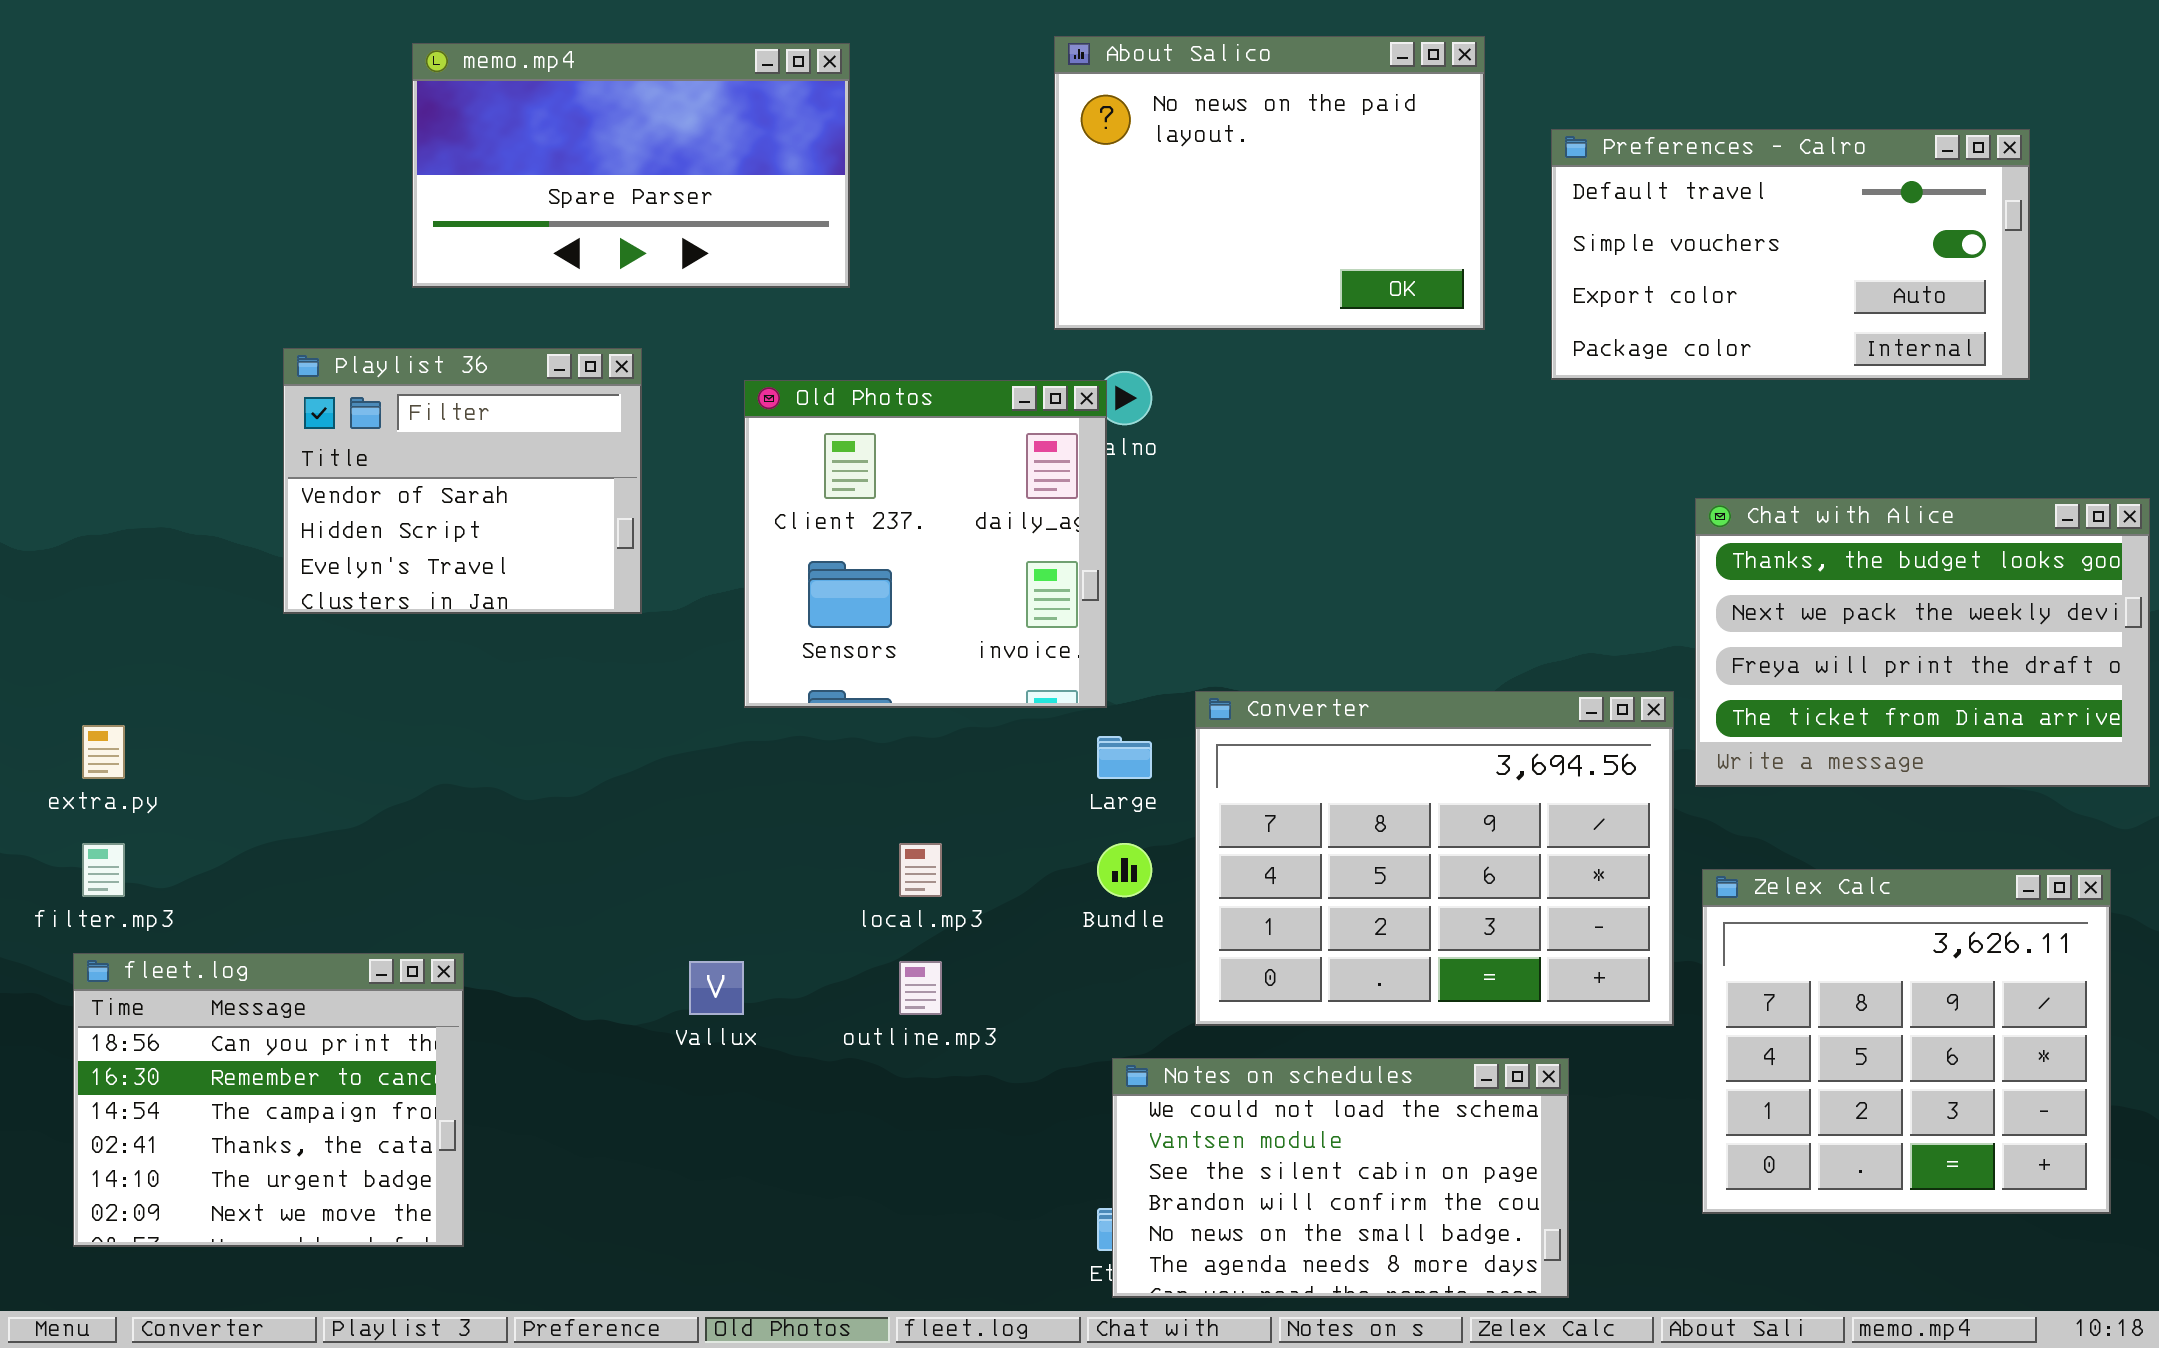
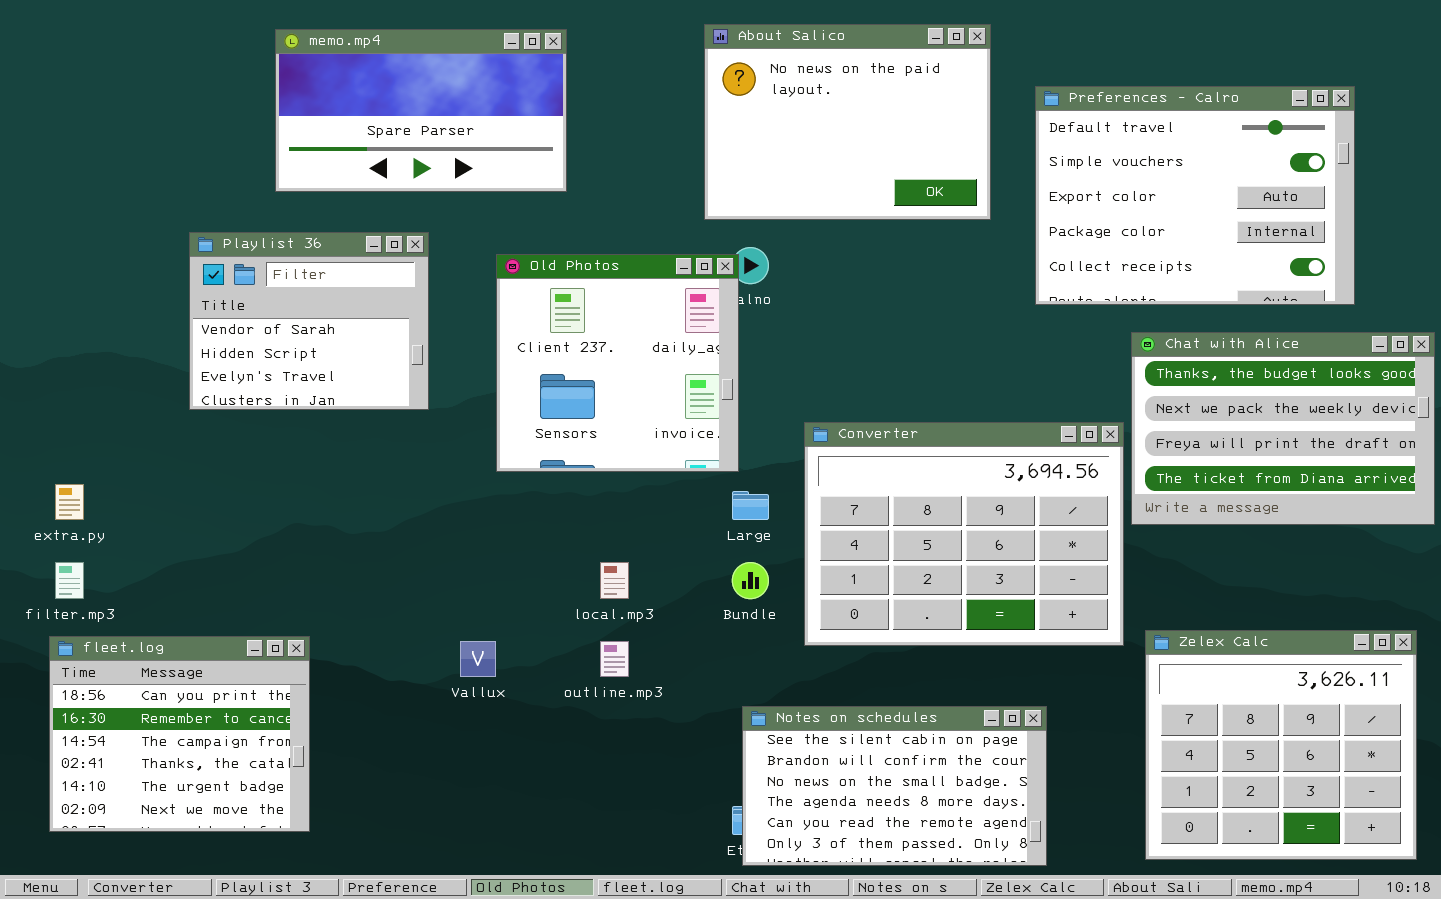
Preferences - Calro: [1551,129,2030,380] -> [1035,86,1355,305], resized
Converter: [1195,691,1674,1026] -> [804,422,1124,646], moved
Zelex Calc: [1702,869,2111,1214] -> [1145,630,1417,860], moved
Notes on schedules: [1112,1058,1569,1298] -> [742,706,1047,866], scrolled down 2 rows

